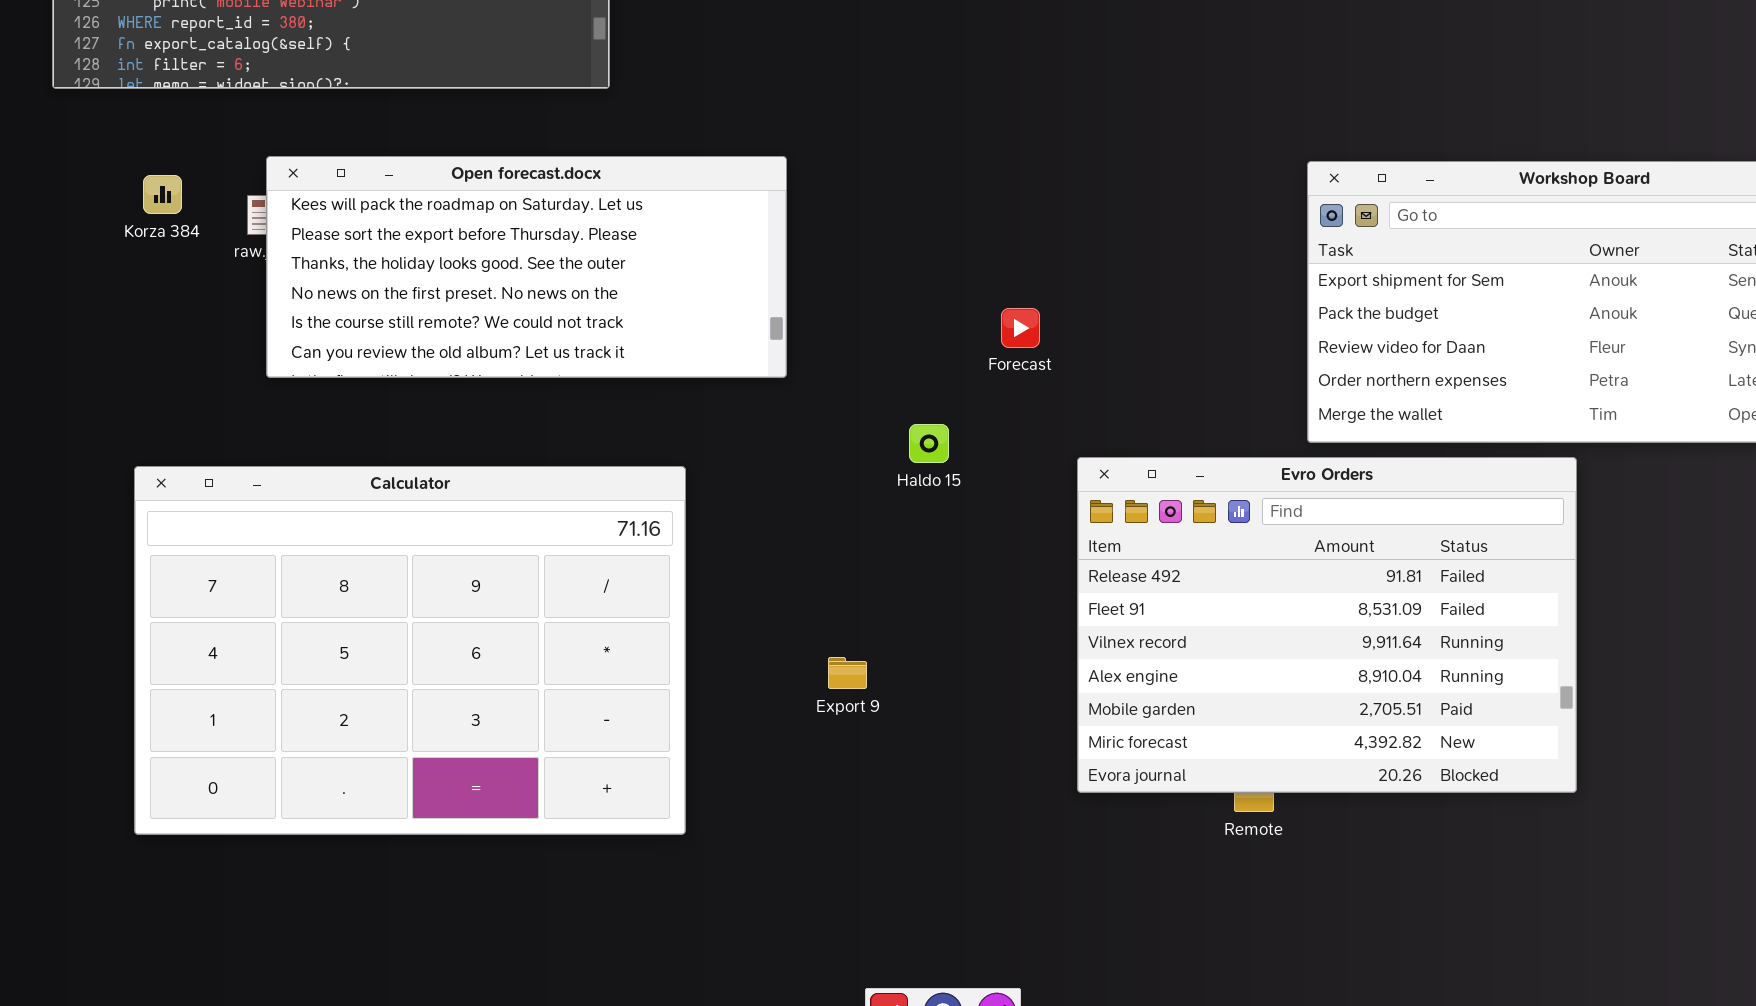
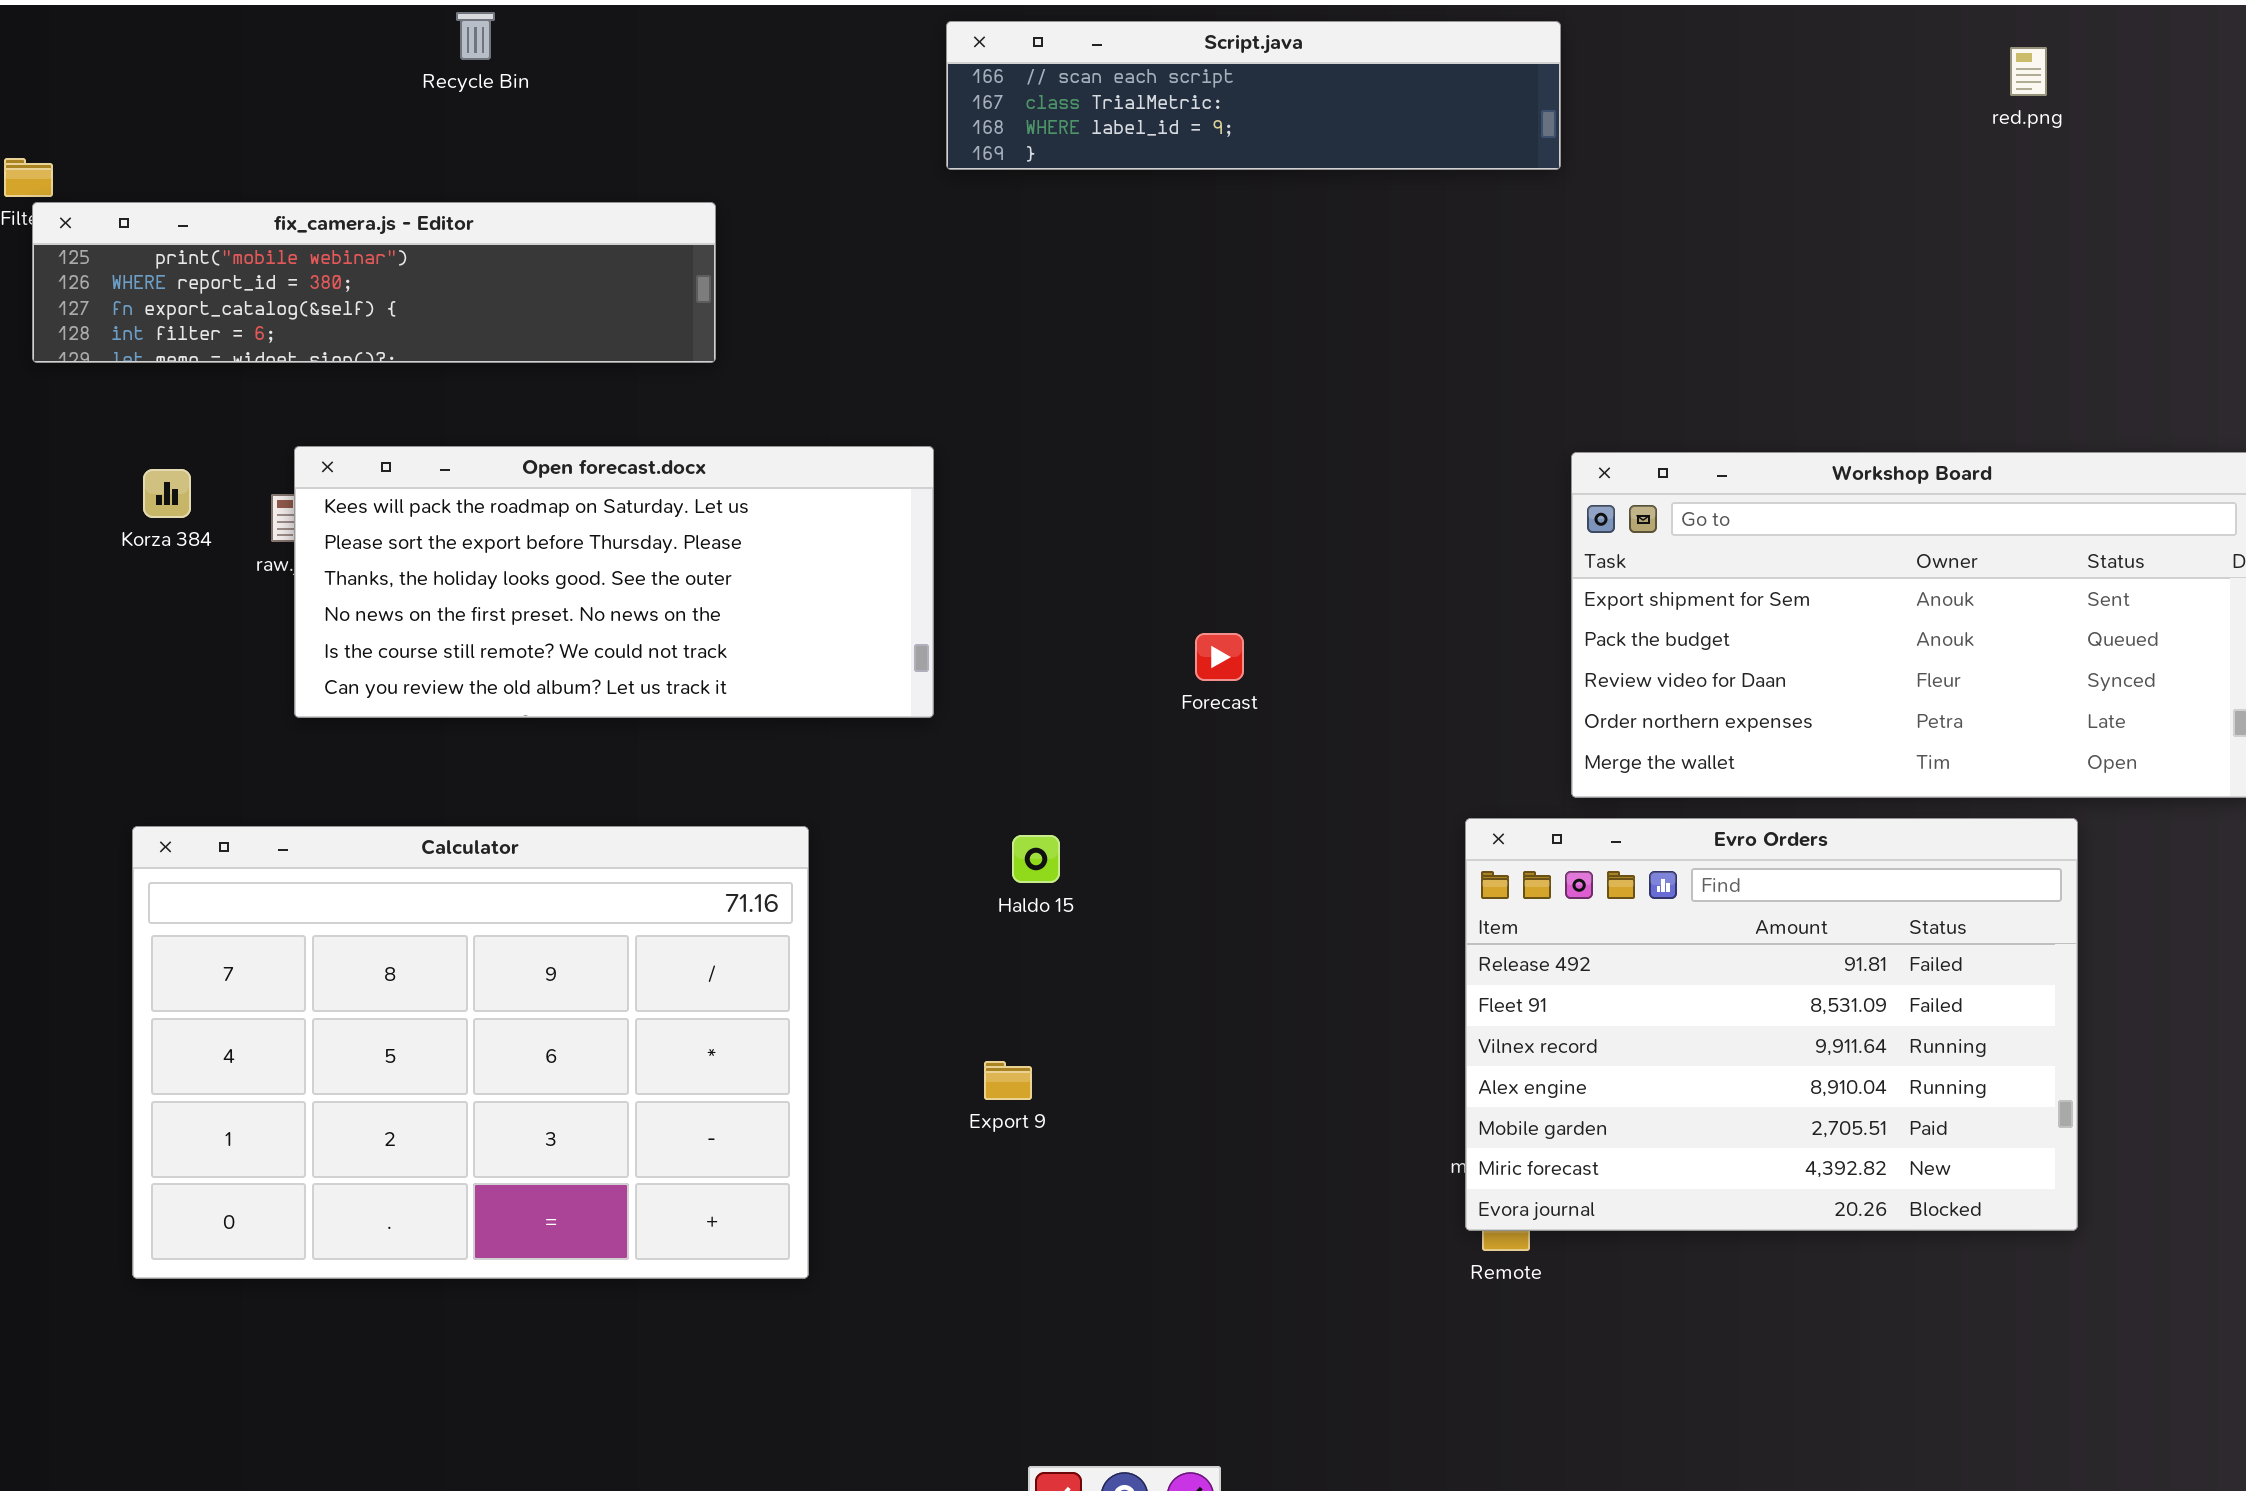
Haldo 15: [909,424,949,463] -> [1012,835,1060,883], moved
Evro Orders: [1077,457,1577,793] -> [1465,818,2078,1231], moved

